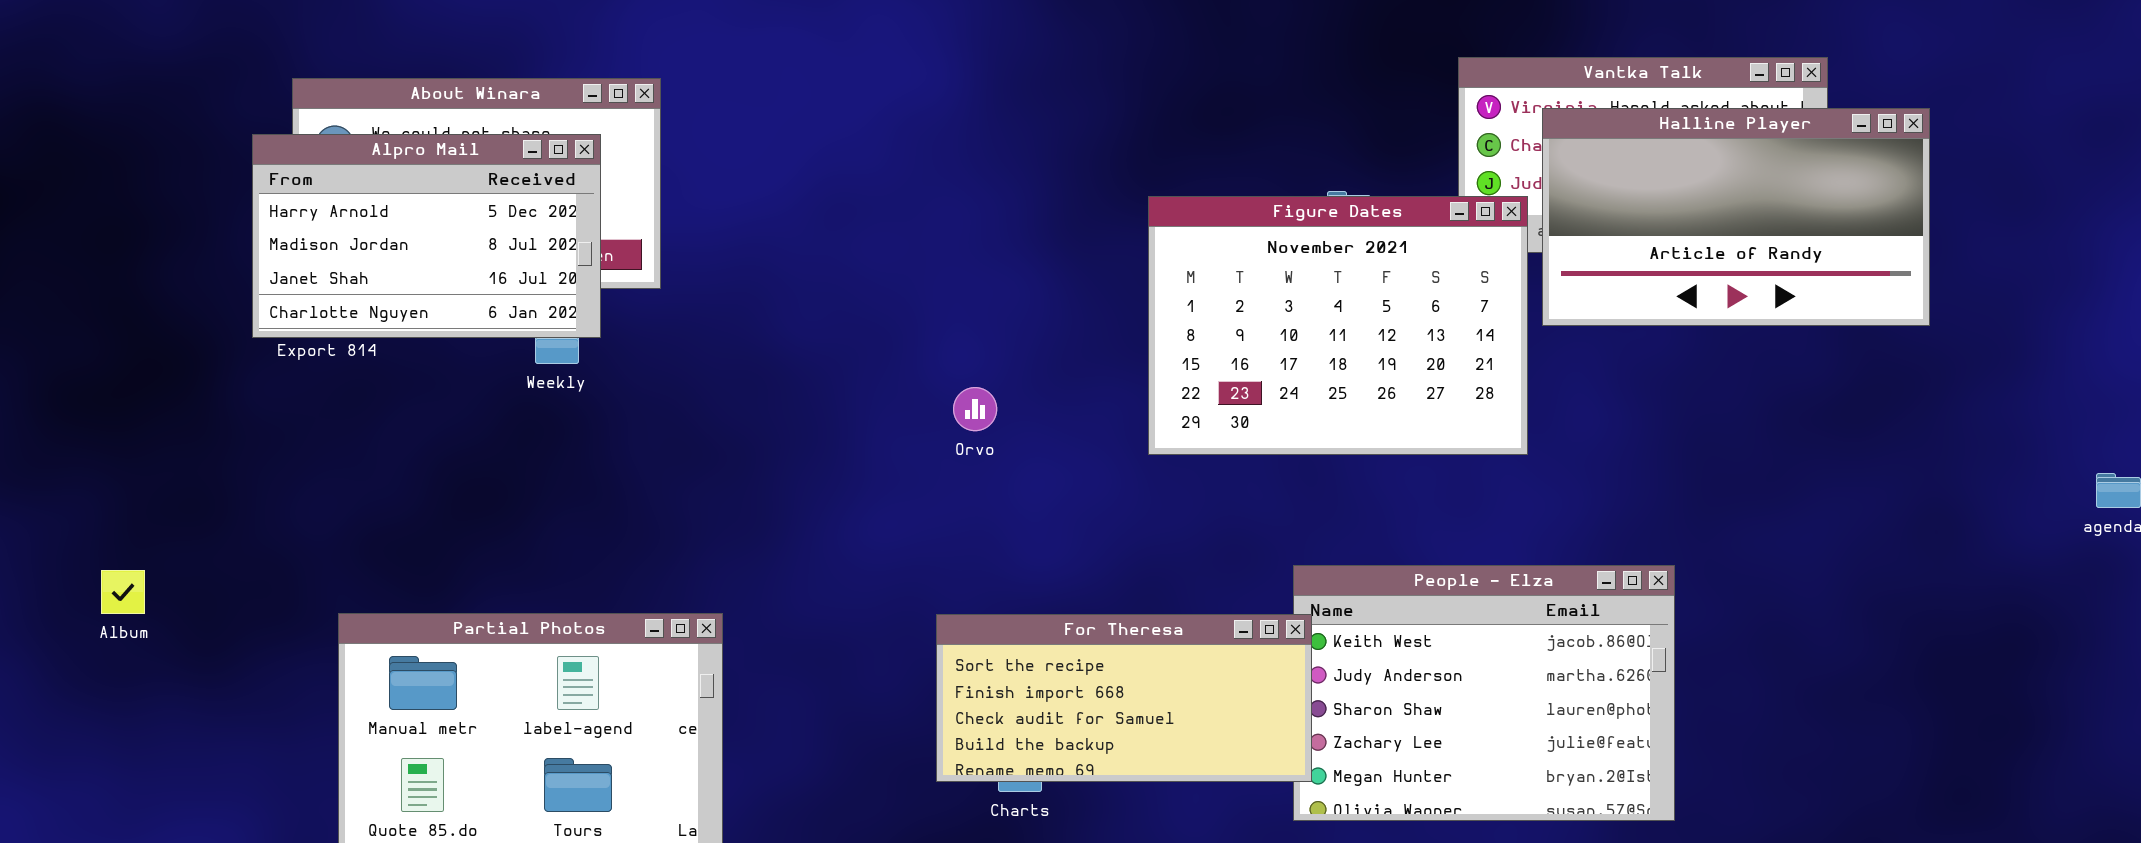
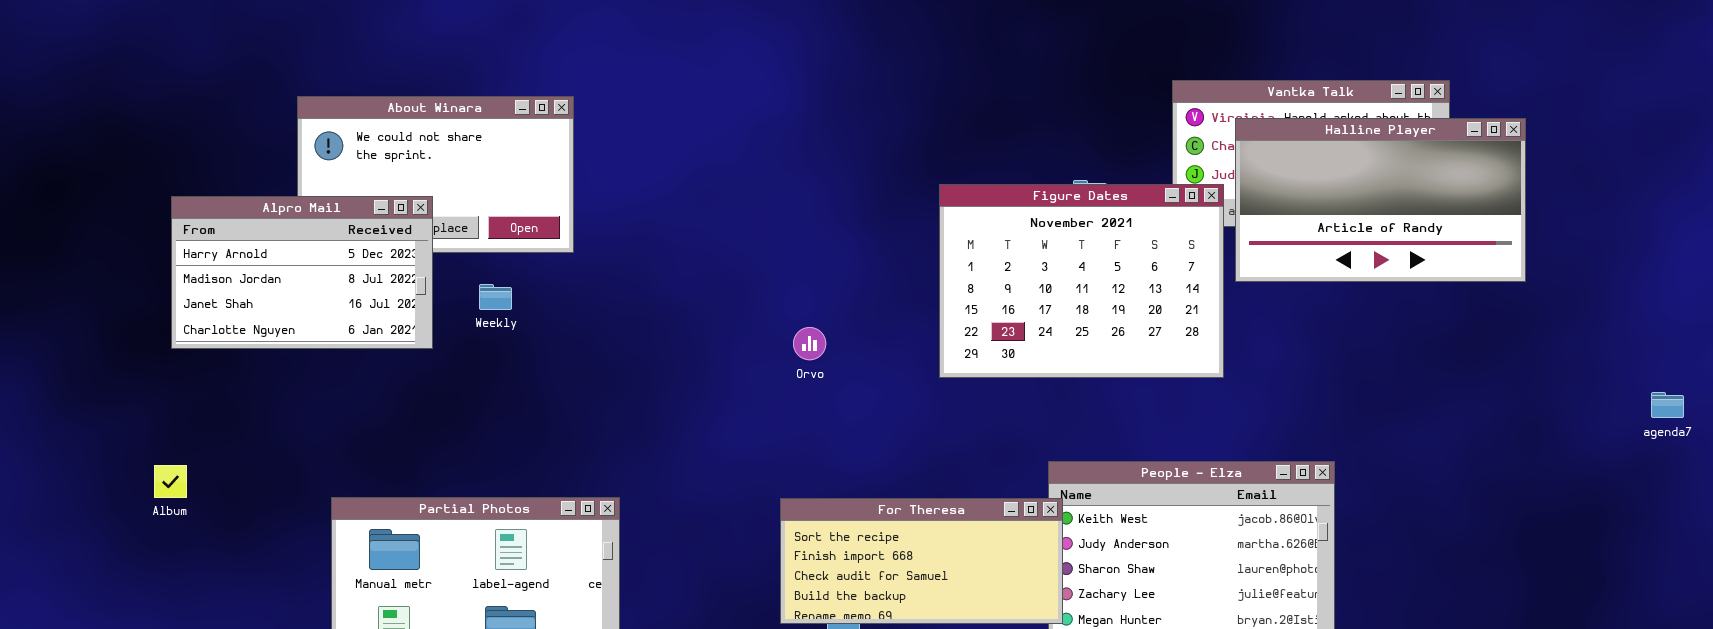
Alpro Mail: [252,134,601,338] -> [171,196,433,349], moved

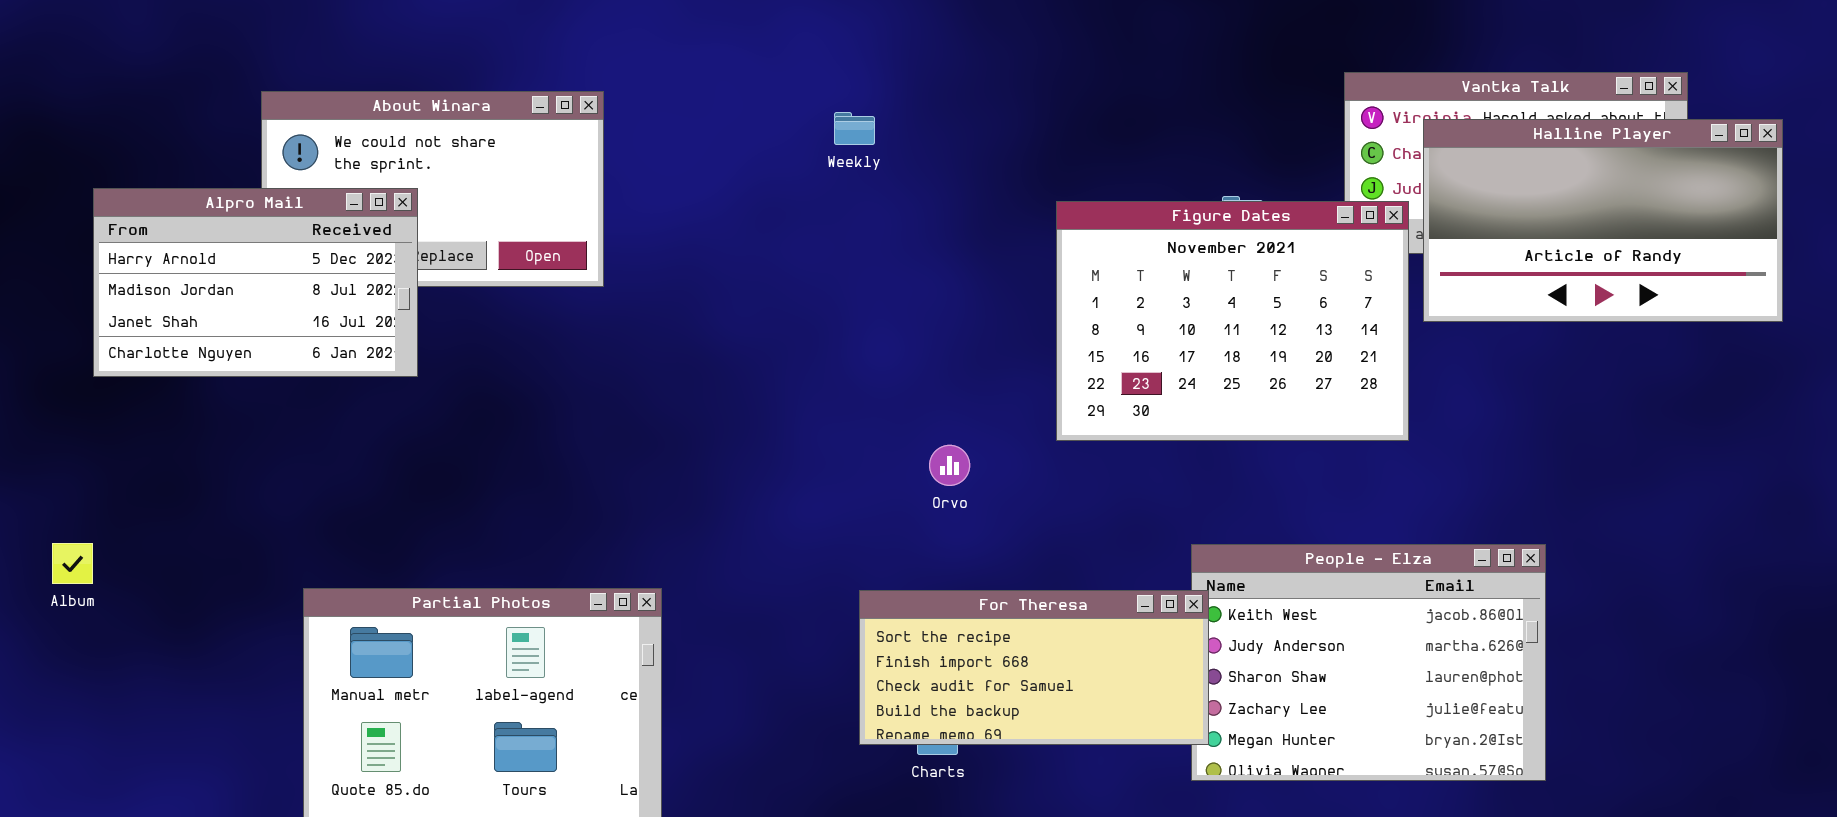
Alpro Mail: [171,196,433,349] -> [93,188,418,377], moved
Weekly: [479,284,512,310] -> [834,112,875,145], moved
Orvo: [793,327,826,360] -> [929,445,970,486], moved
Album: [154,465,187,498] -> [52,543,93,584], moved

